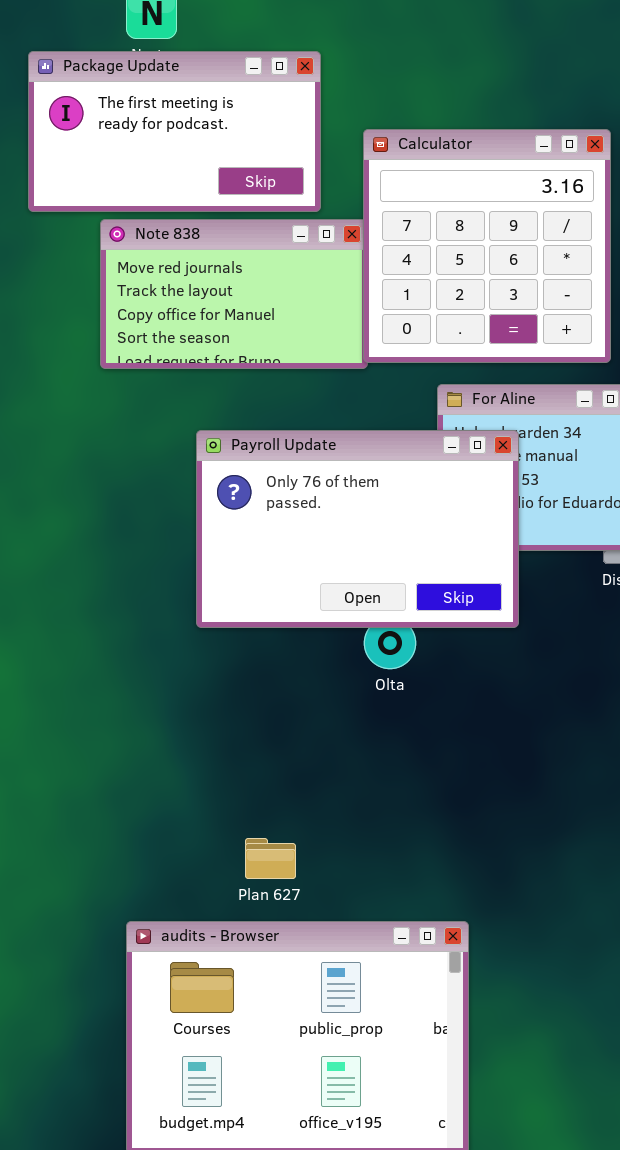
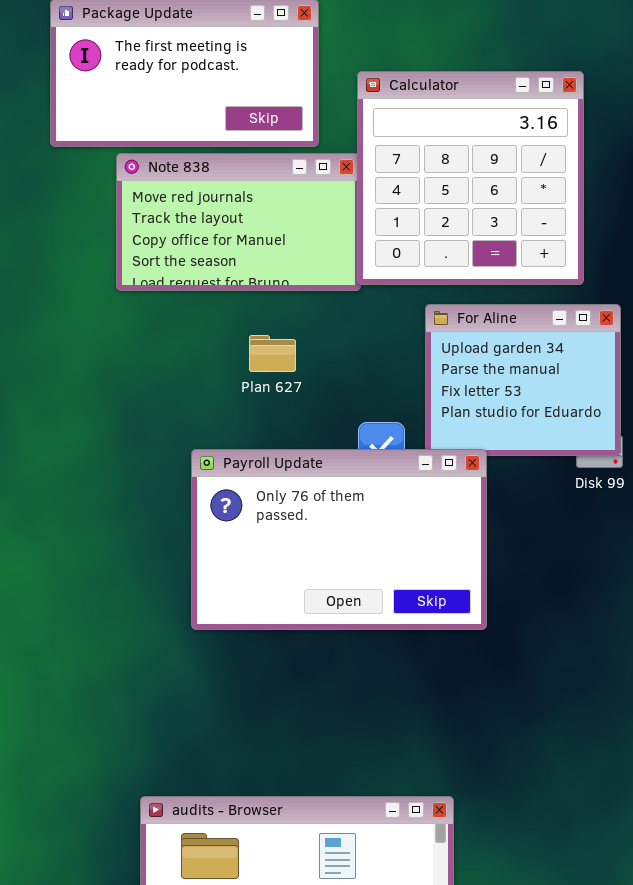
Payroll Update: [196,430,519,628] -> [191,449,487,630], moved
Plan 627: [245,838,296,879] -> [249,335,296,372], moved

